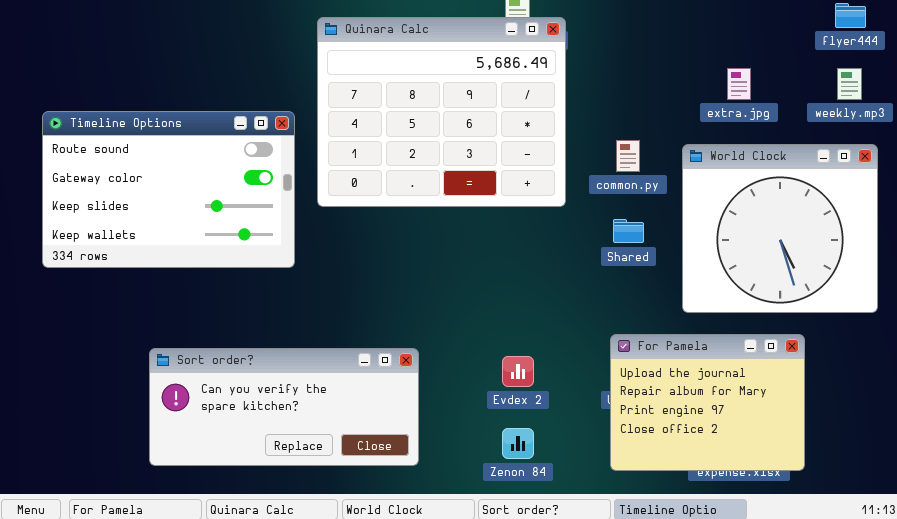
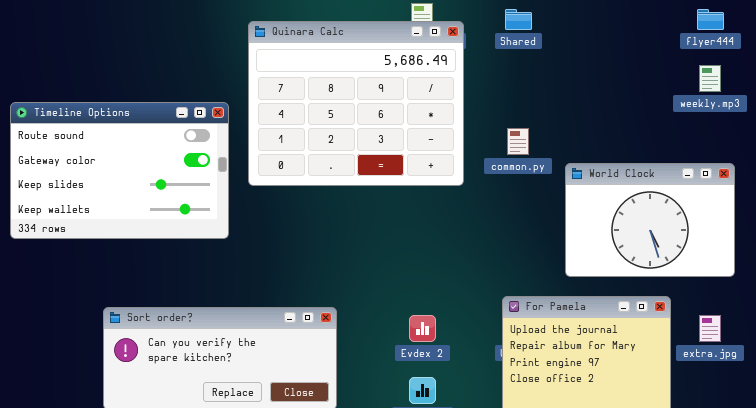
extra.jpg: [727,68,751,100] -> [699,315,721,342], moved
World Clock: [682,144,878,313] -> [565,163,735,277], resized
Shared: [613,219,644,243] -> [505,9,532,30], moved

